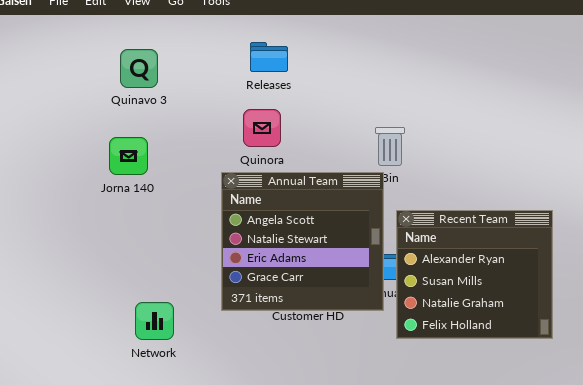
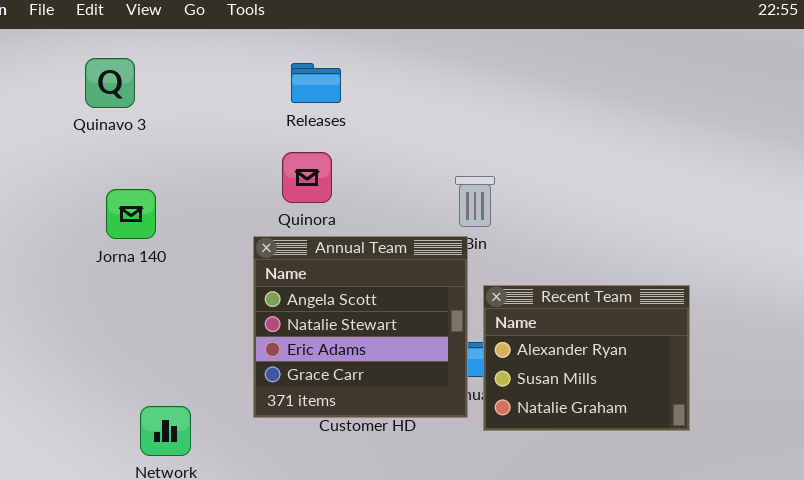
Quinavo 3: [120,49,158,88] -> [85,58,135,108], moved
Recent Team: [396,210,553,339] -> [483,285,690,431], resized

